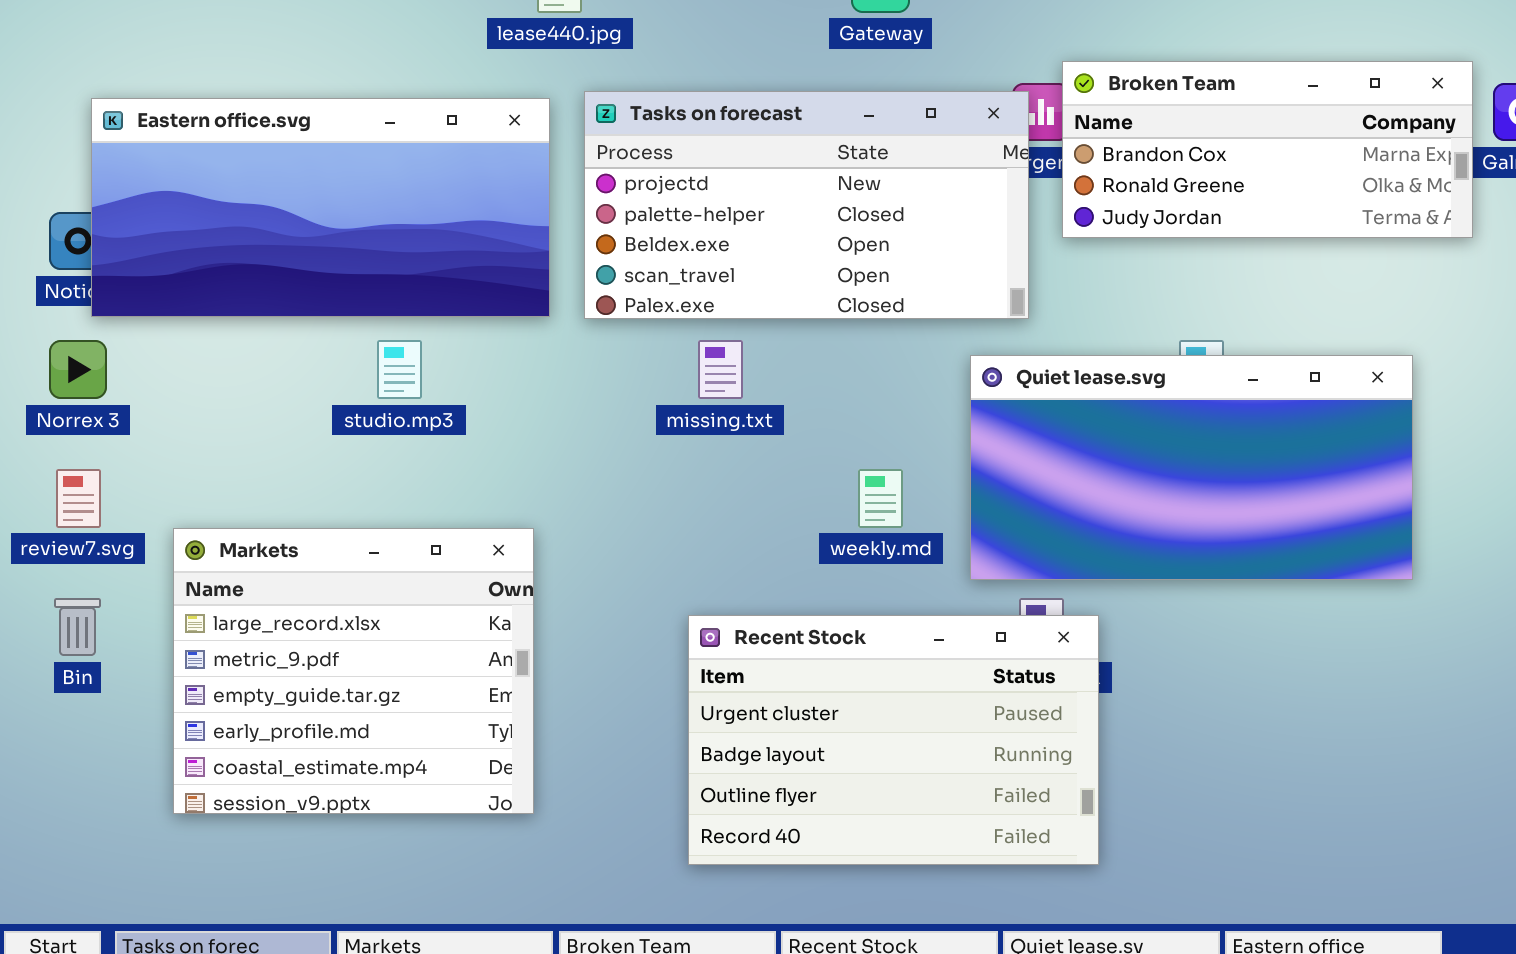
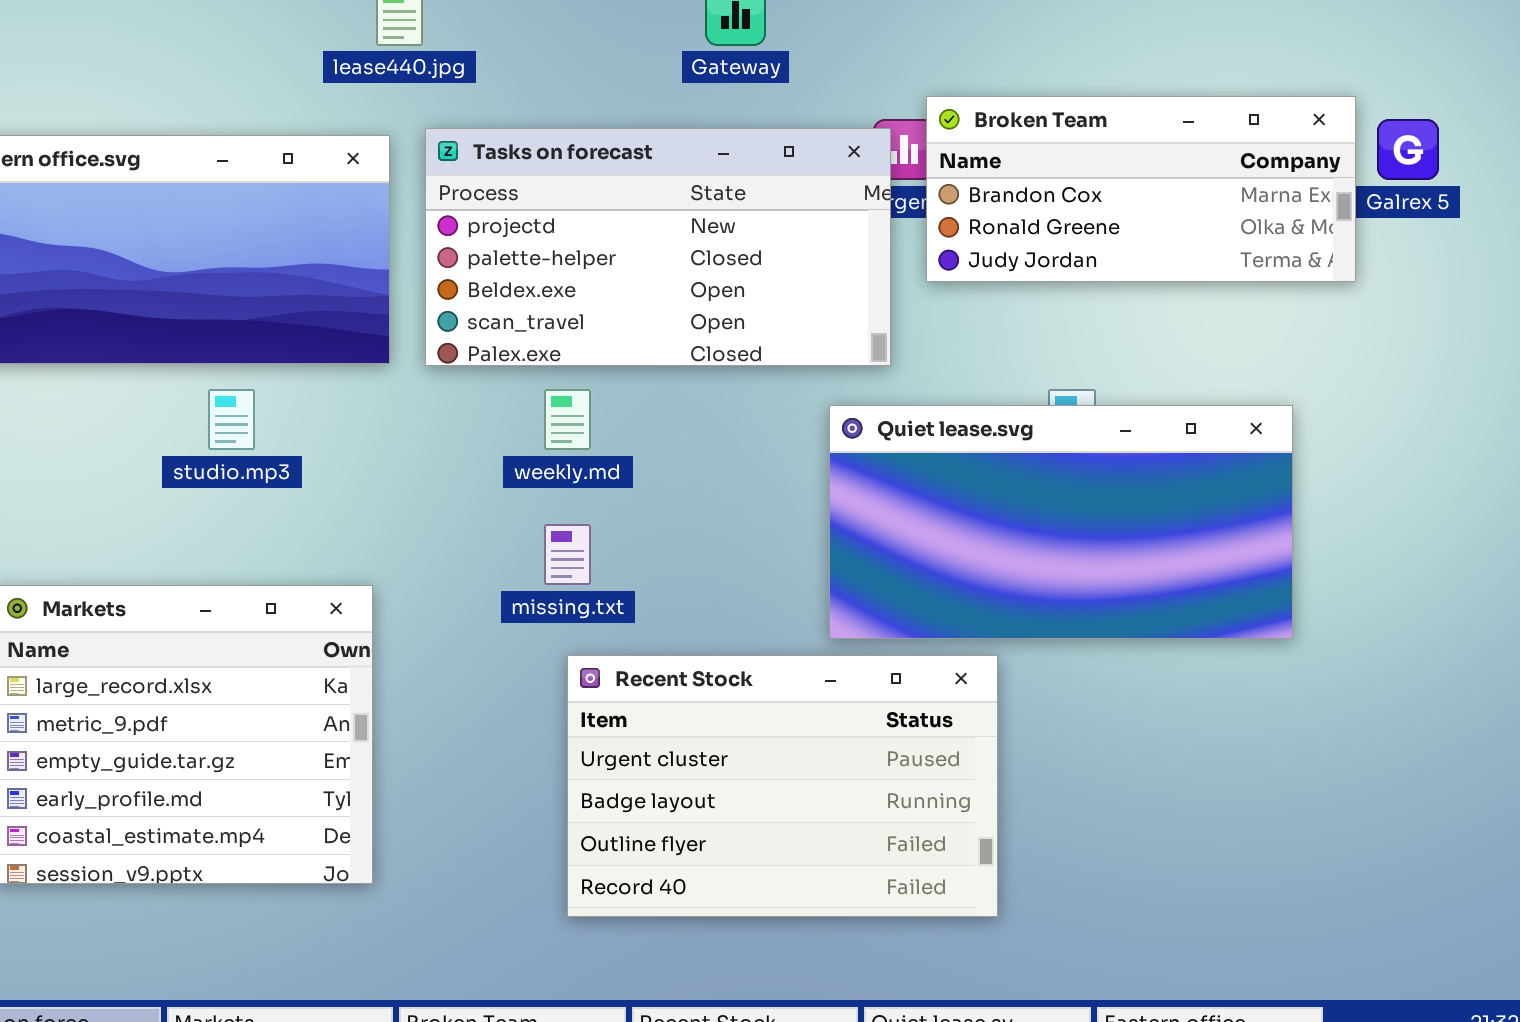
missing.txt: [698,340,743,399] -> [544,524,591,585], moved
weekly.md: [858,469,903,528] -> [544,389,591,450], moved
Recent Stock: [688,615,1099,865] -> [567,655,998,917], moved

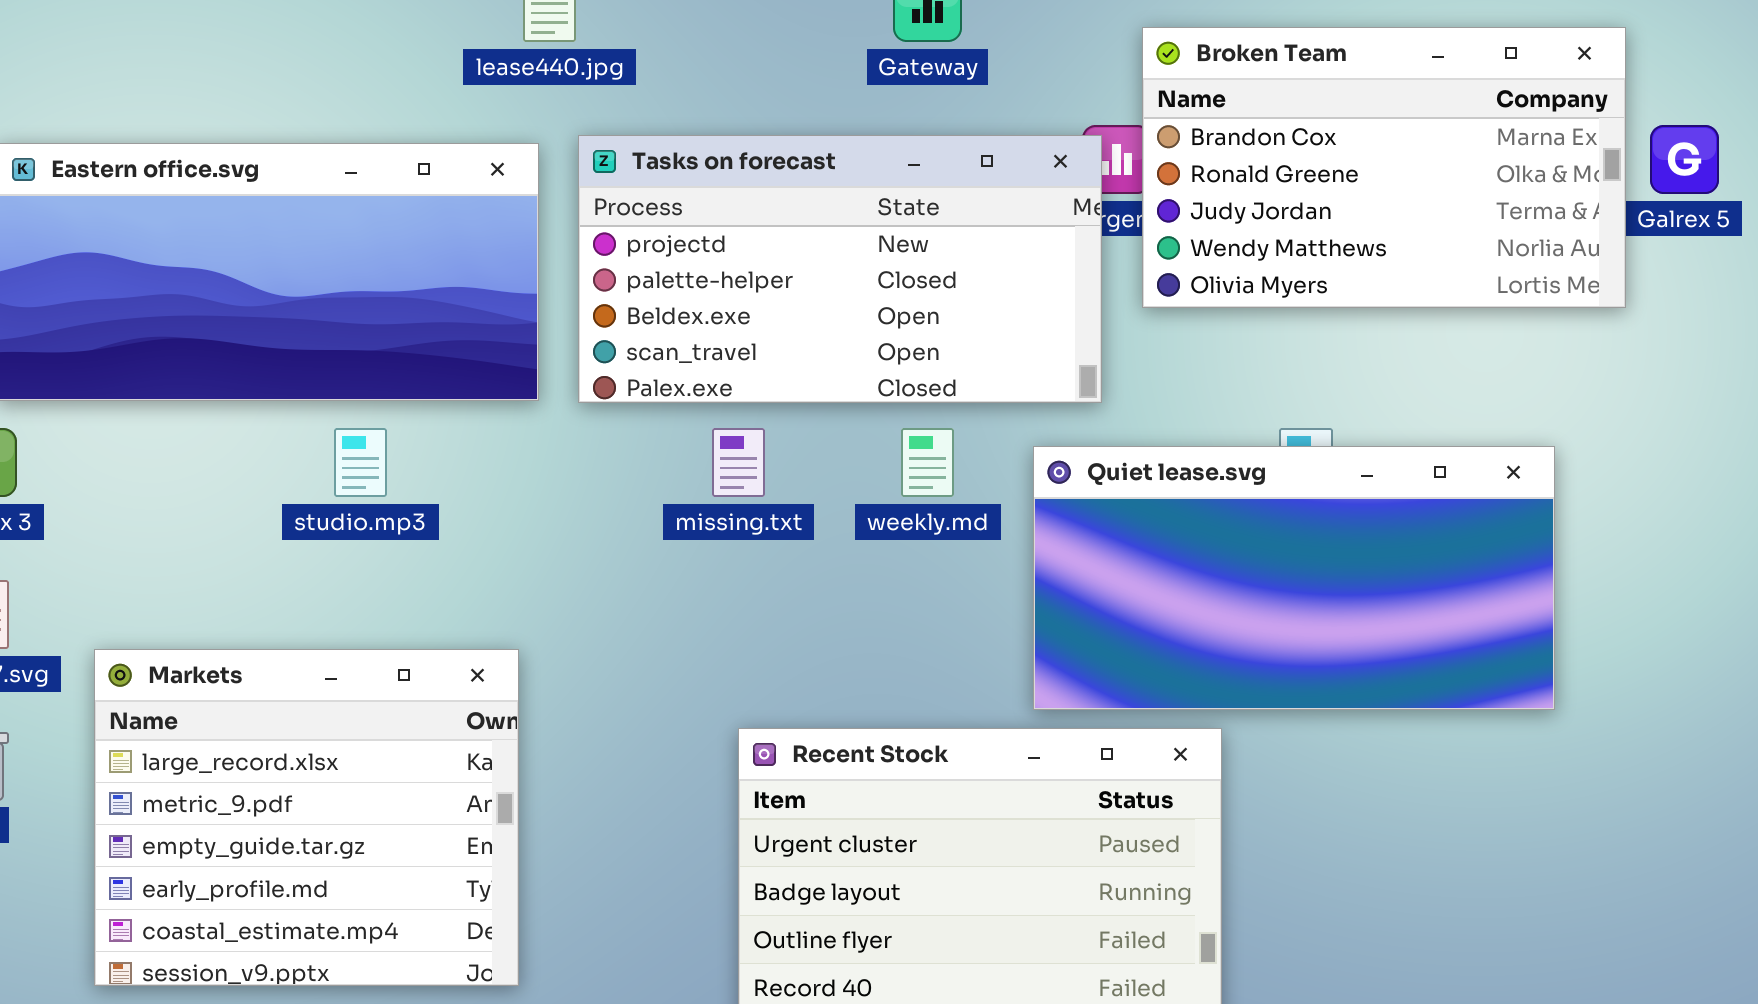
Broken Team: [926,96,1356,282] -> [1142,27,1626,308], resized
weekly.md: [544,389,591,450] -> [901,428,954,497], moved
missing.txt: [544,524,591,585] -> [712,428,765,497], moved

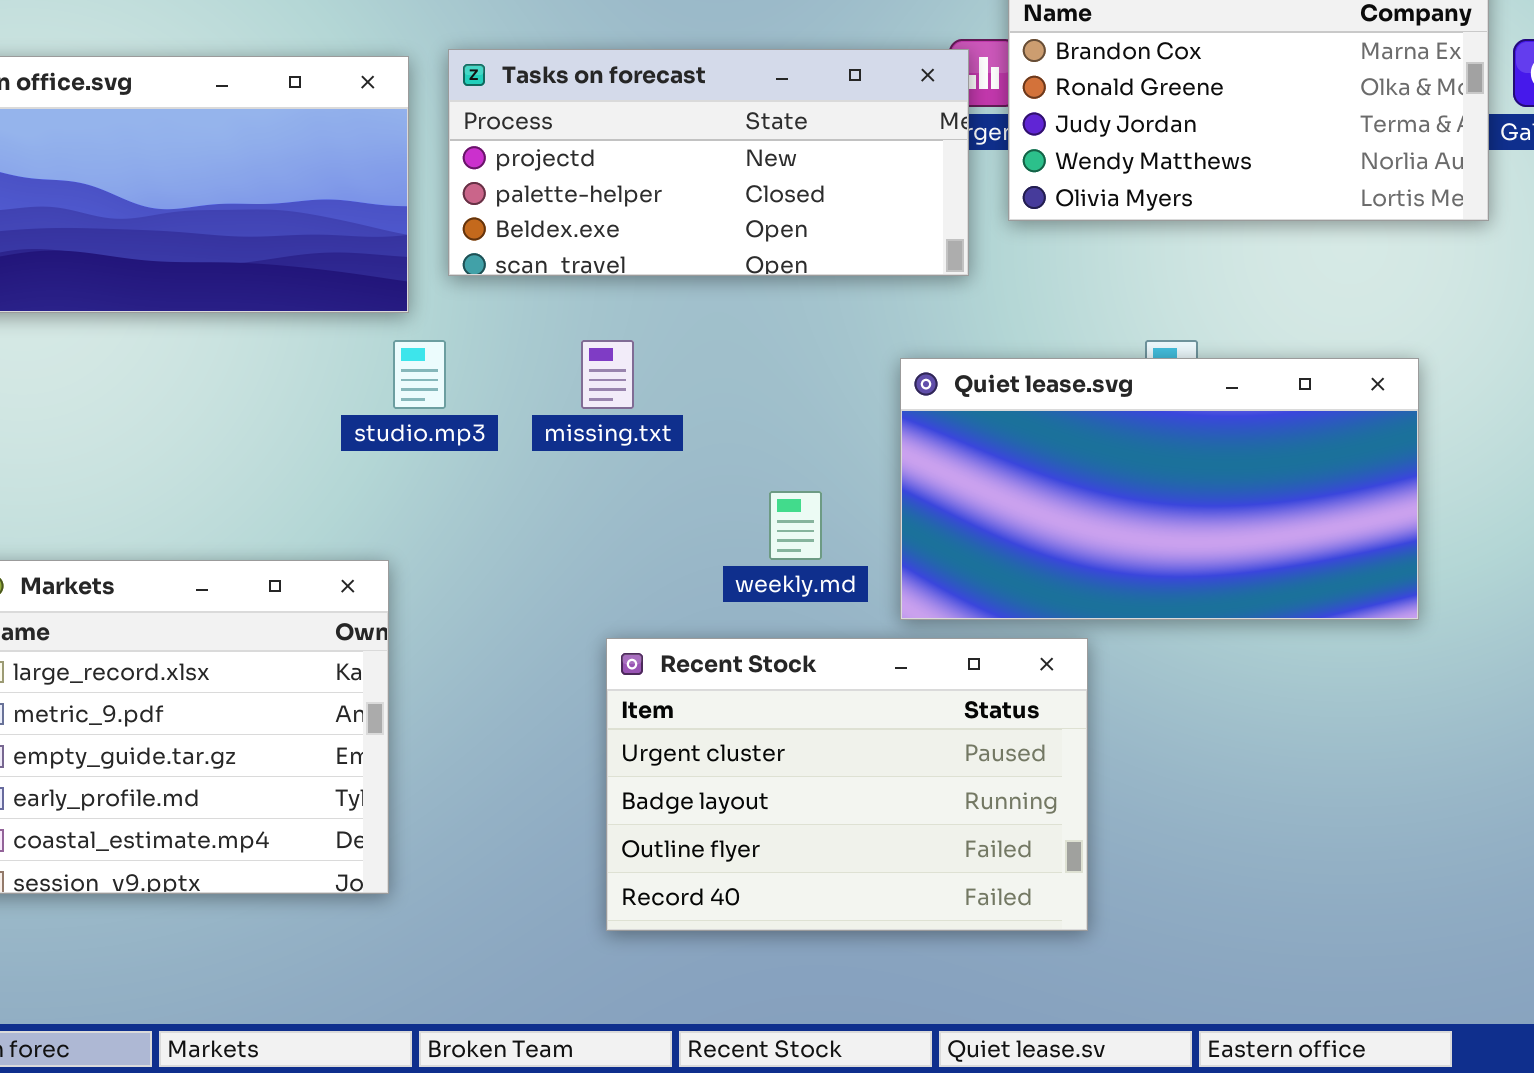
Tasks on forecast: [578,135,1102,403] -> [448,49,969,276], resized
studio.mp3: [334,428,387,497] -> [393,340,446,409], moved
weekly.md: [901,428,954,497] -> [769,491,822,560], moved

